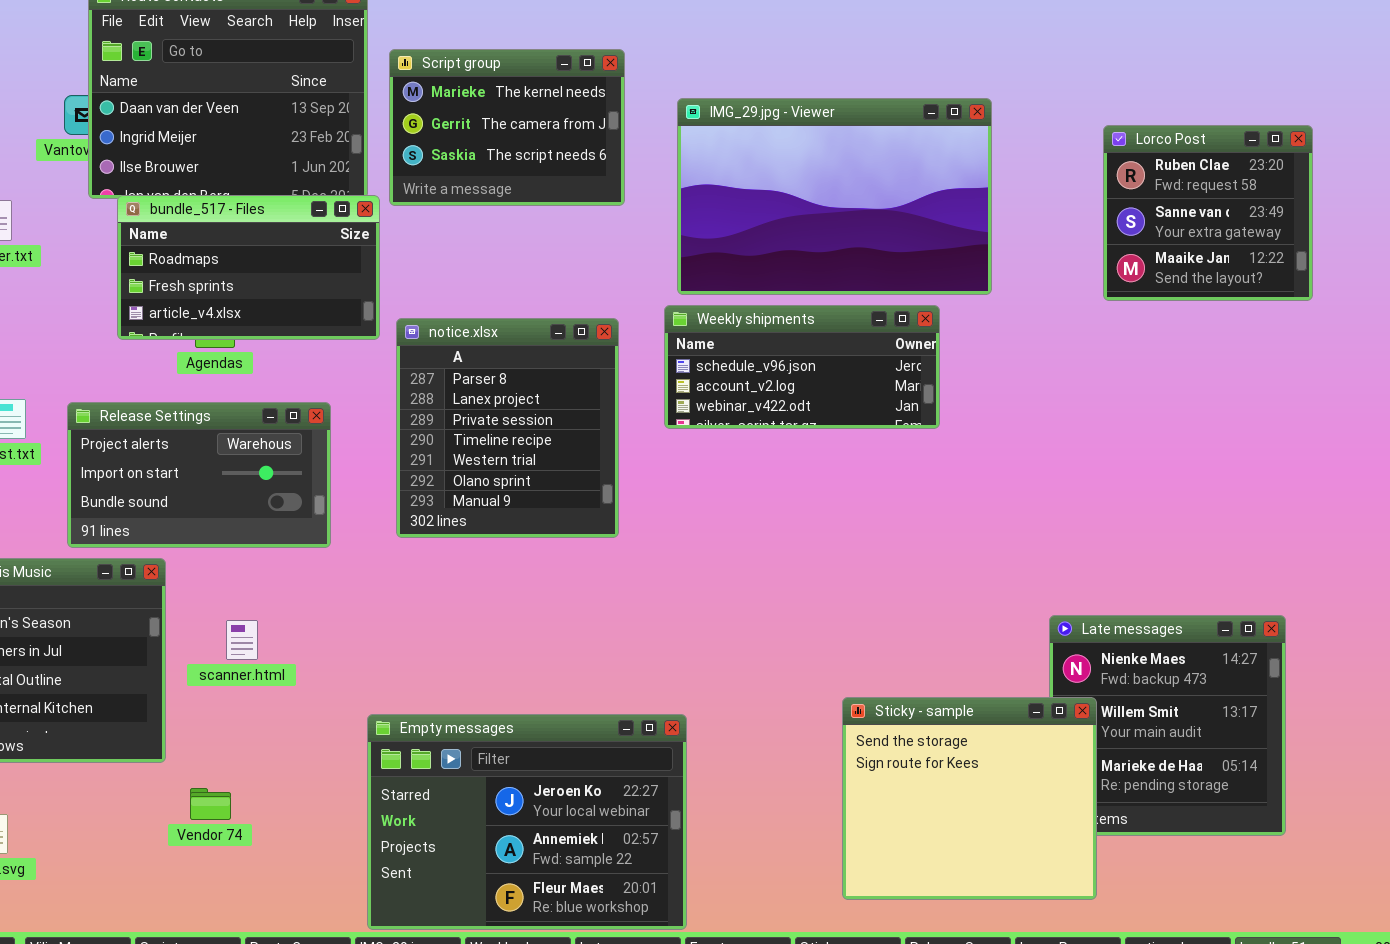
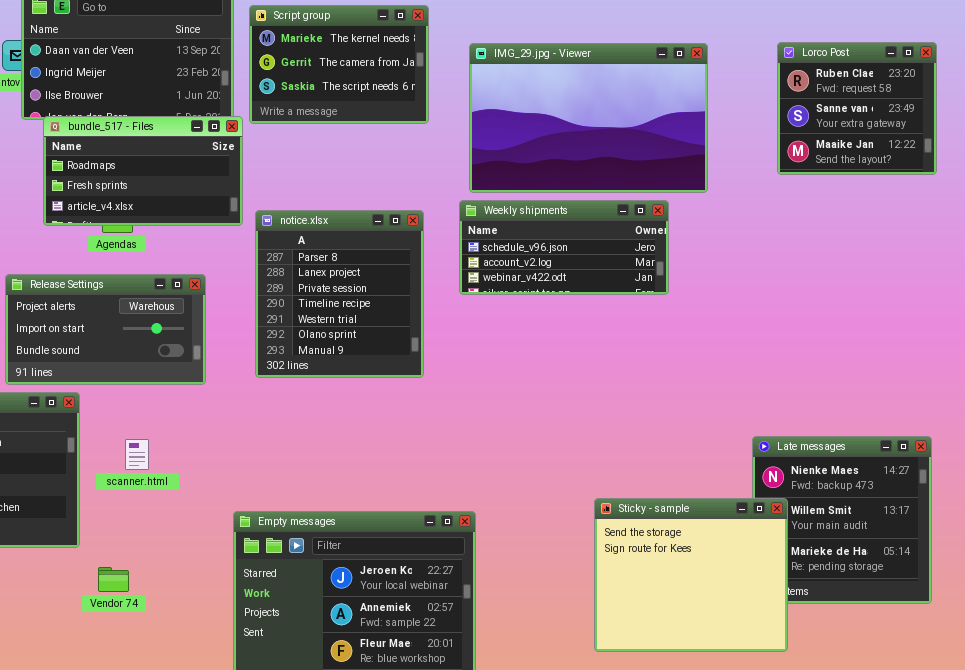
Lorco Post: [1103,125,1313,301] -> [777,42,937,175], moved

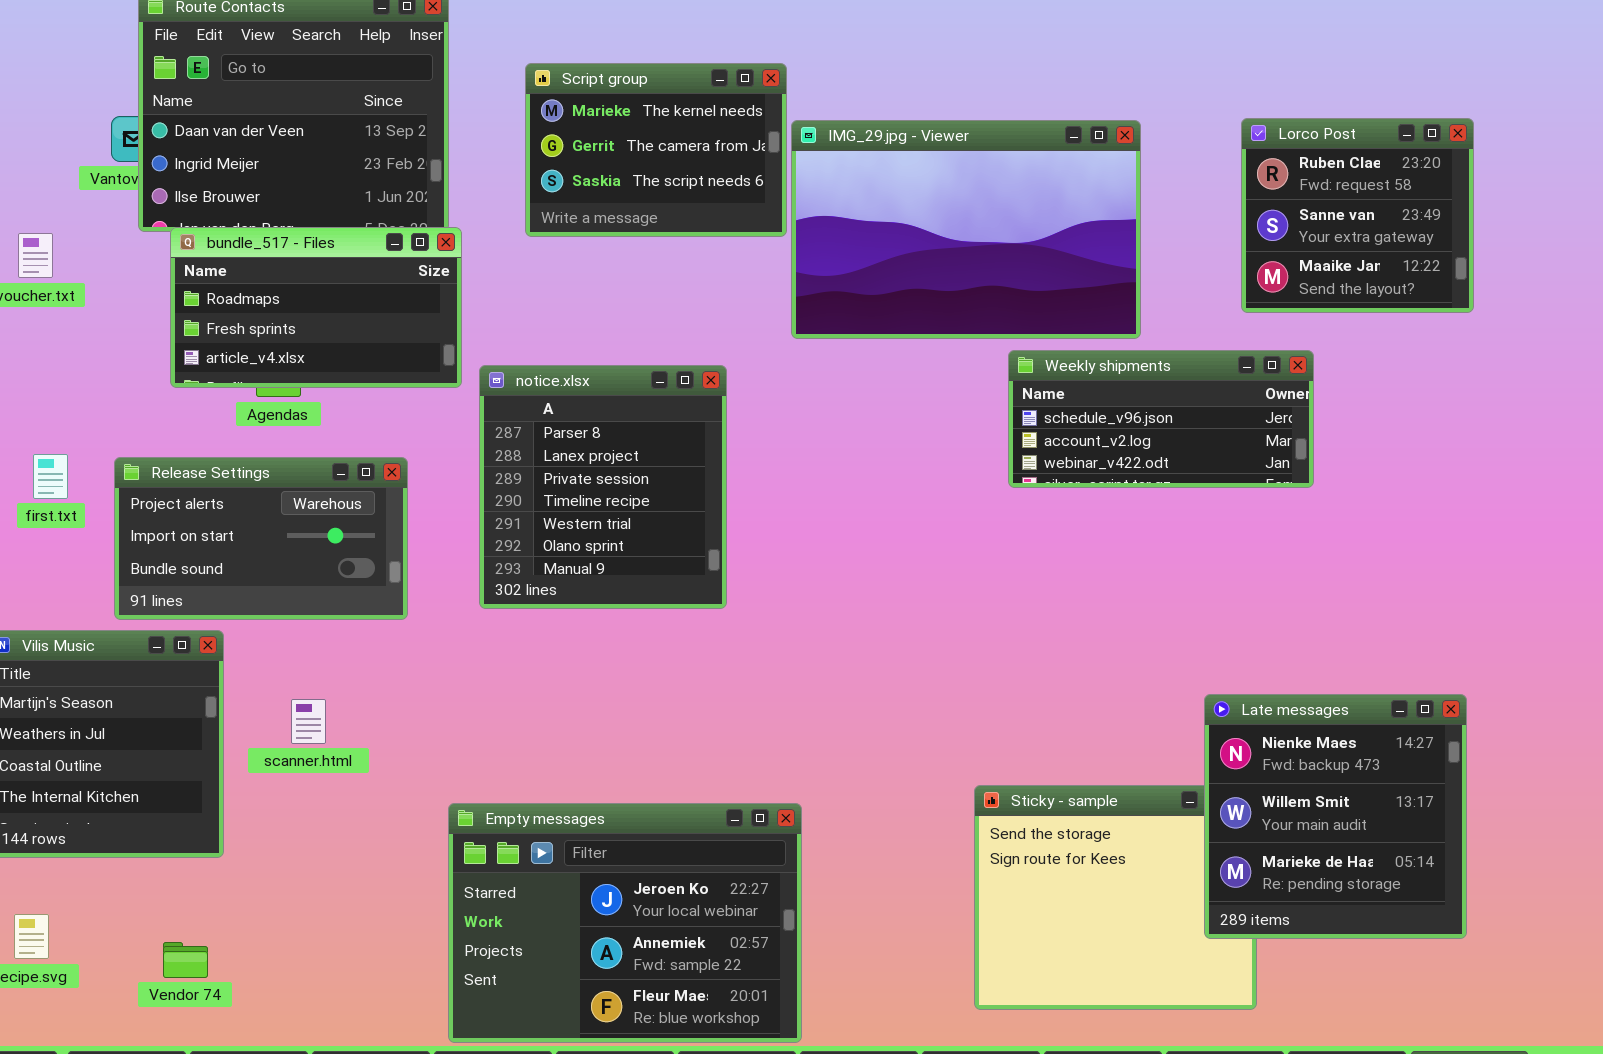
Script group: [249,5,429,124] -> [525,63,787,237], moved
Weekly shipments: [459,200,669,295] -> [1008,350,1314,488], moved
Late messages: [752,436,932,604] -> [1204,694,1467,939], raised
Vendor 74: [98,567,129,592] -> [163,942,208,978], moved

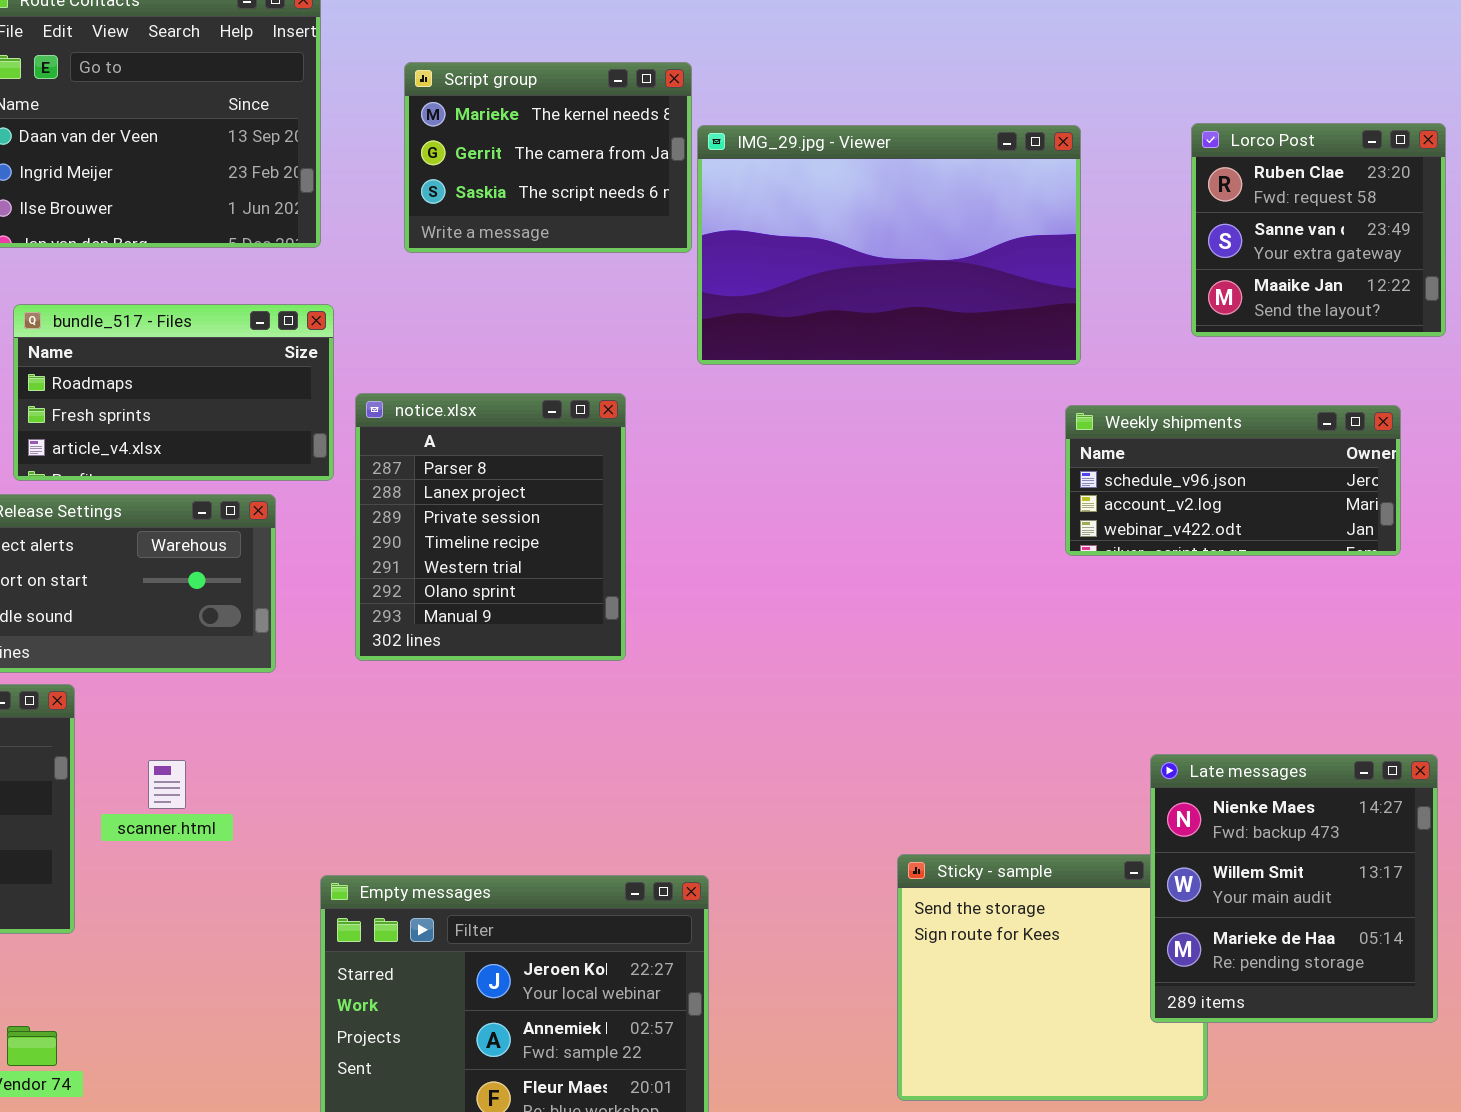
bundle_517 - Files: [170,227,462,388] -> [13,304,334,481], moved
Weekly shipments: [1008,350,1314,488] -> [1065,405,1401,556], moved

